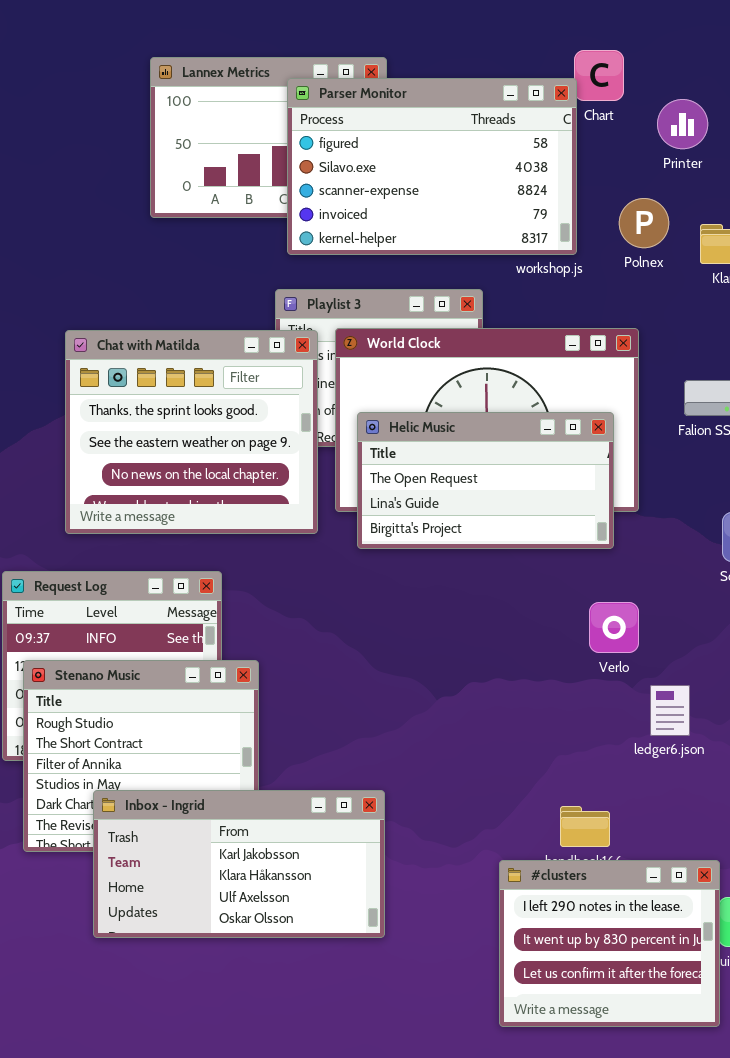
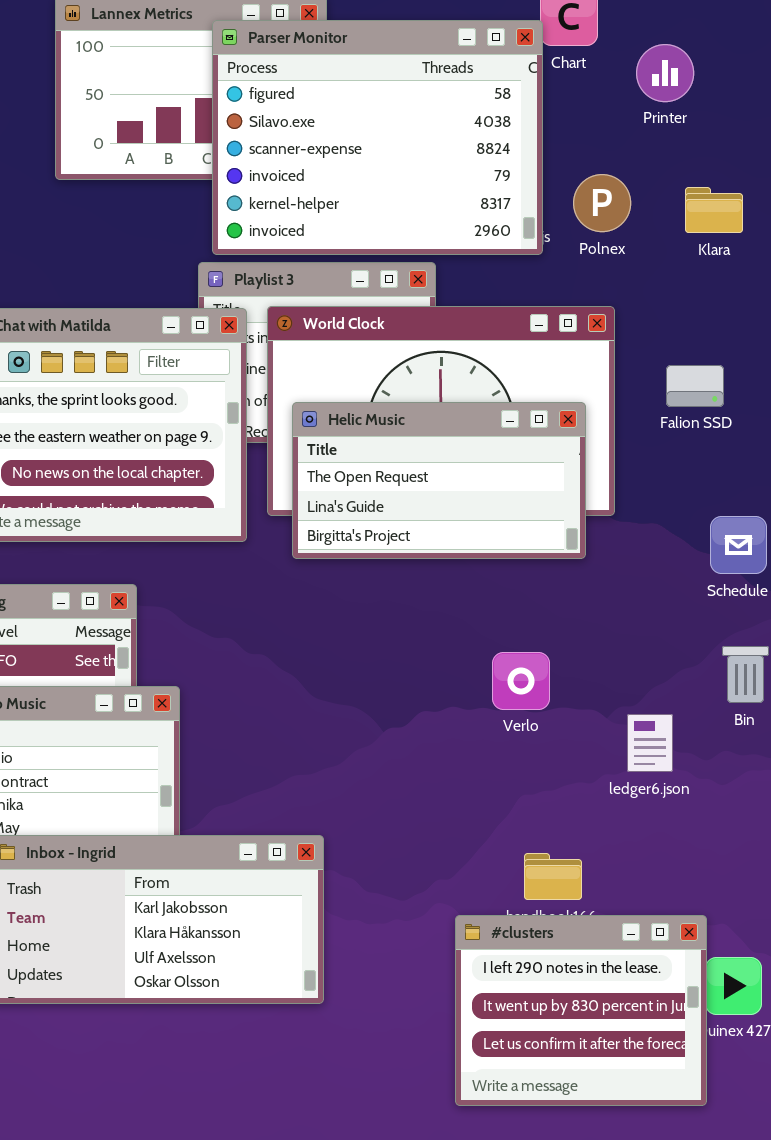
Parser Monitor: [287,78,577,255] -> [212,20,543,255], resized
Polnex: [619,198,669,248] -> [573,174,631,232], moved
Verlo: [589,602,639,653] -> [492,652,550,710], moved

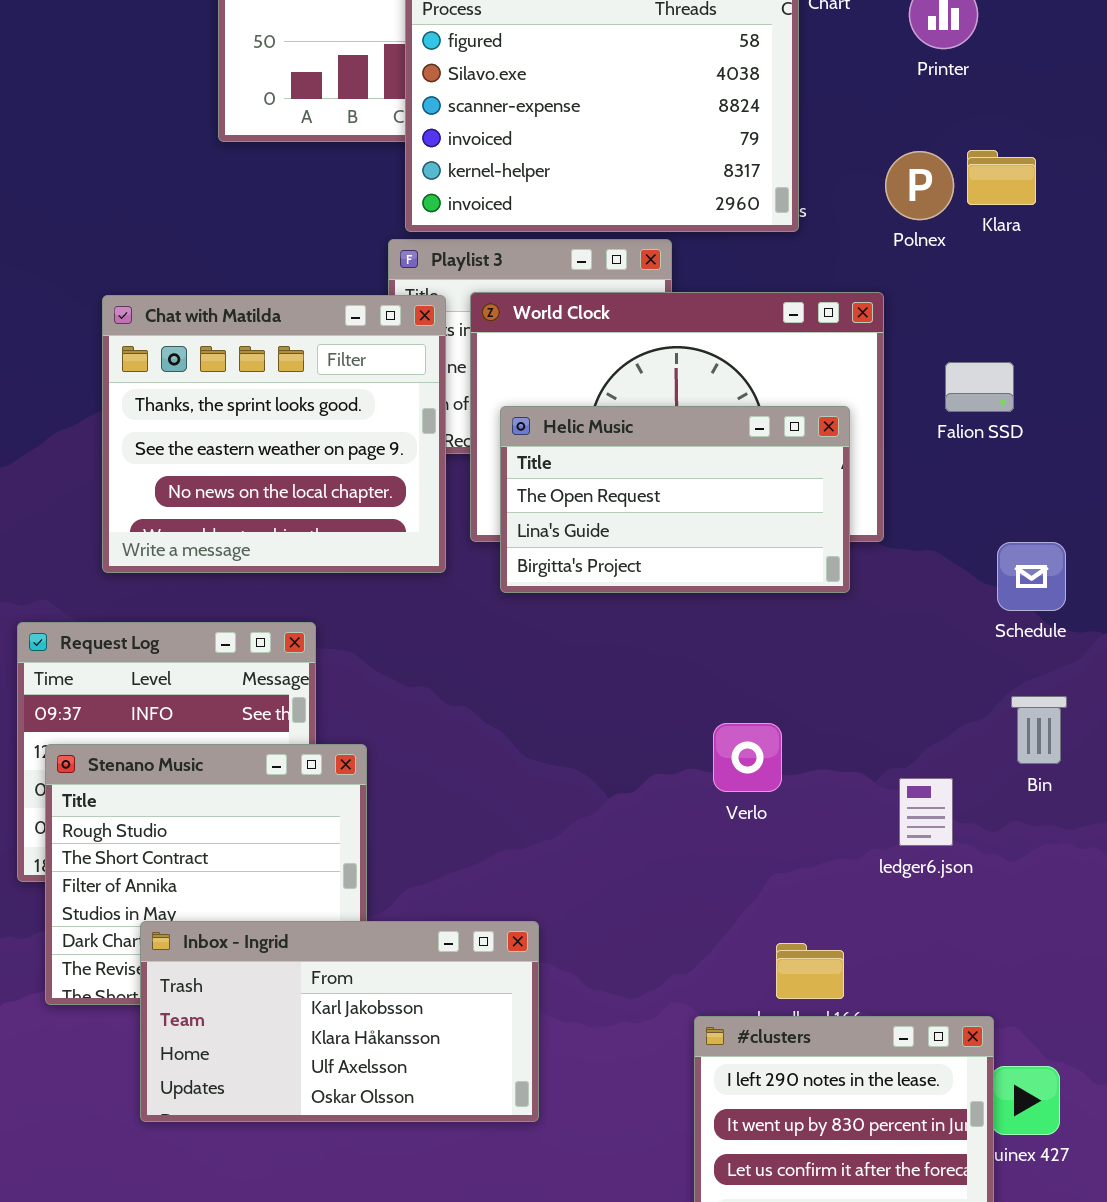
Polnex: [573,174,631,232] -> [885,151,954,220], moved
Verlo: [492,652,550,710] -> [713,723,782,792], moved

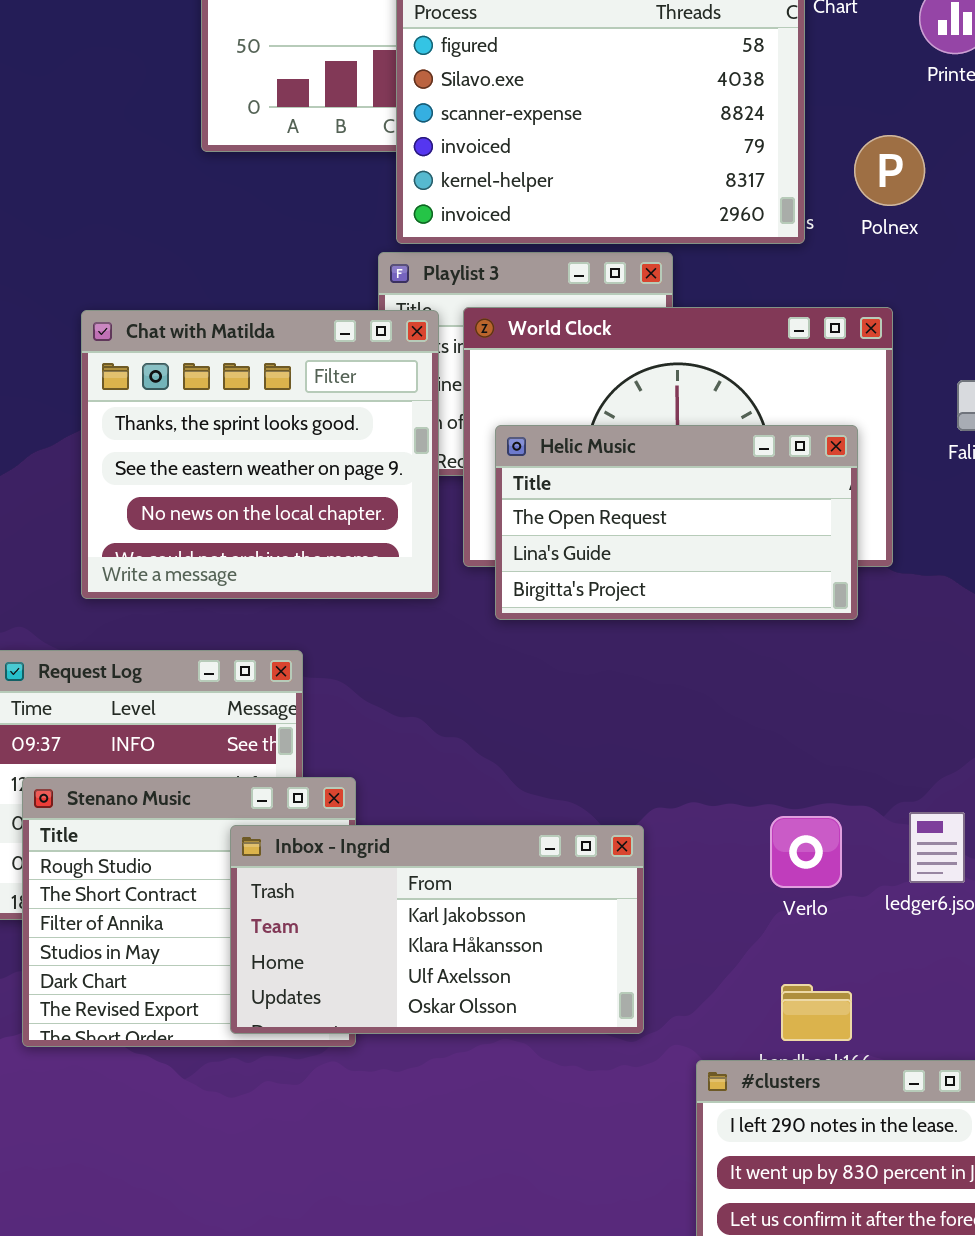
Polnex: [885,151,954,220] -> [854,135,925,206], moved
Verlo: [713,723,782,792] -> [770,816,842,888], moved
Inbox - Ingrid: [140,921,539,1122] -> [230,825,644,1034], moved

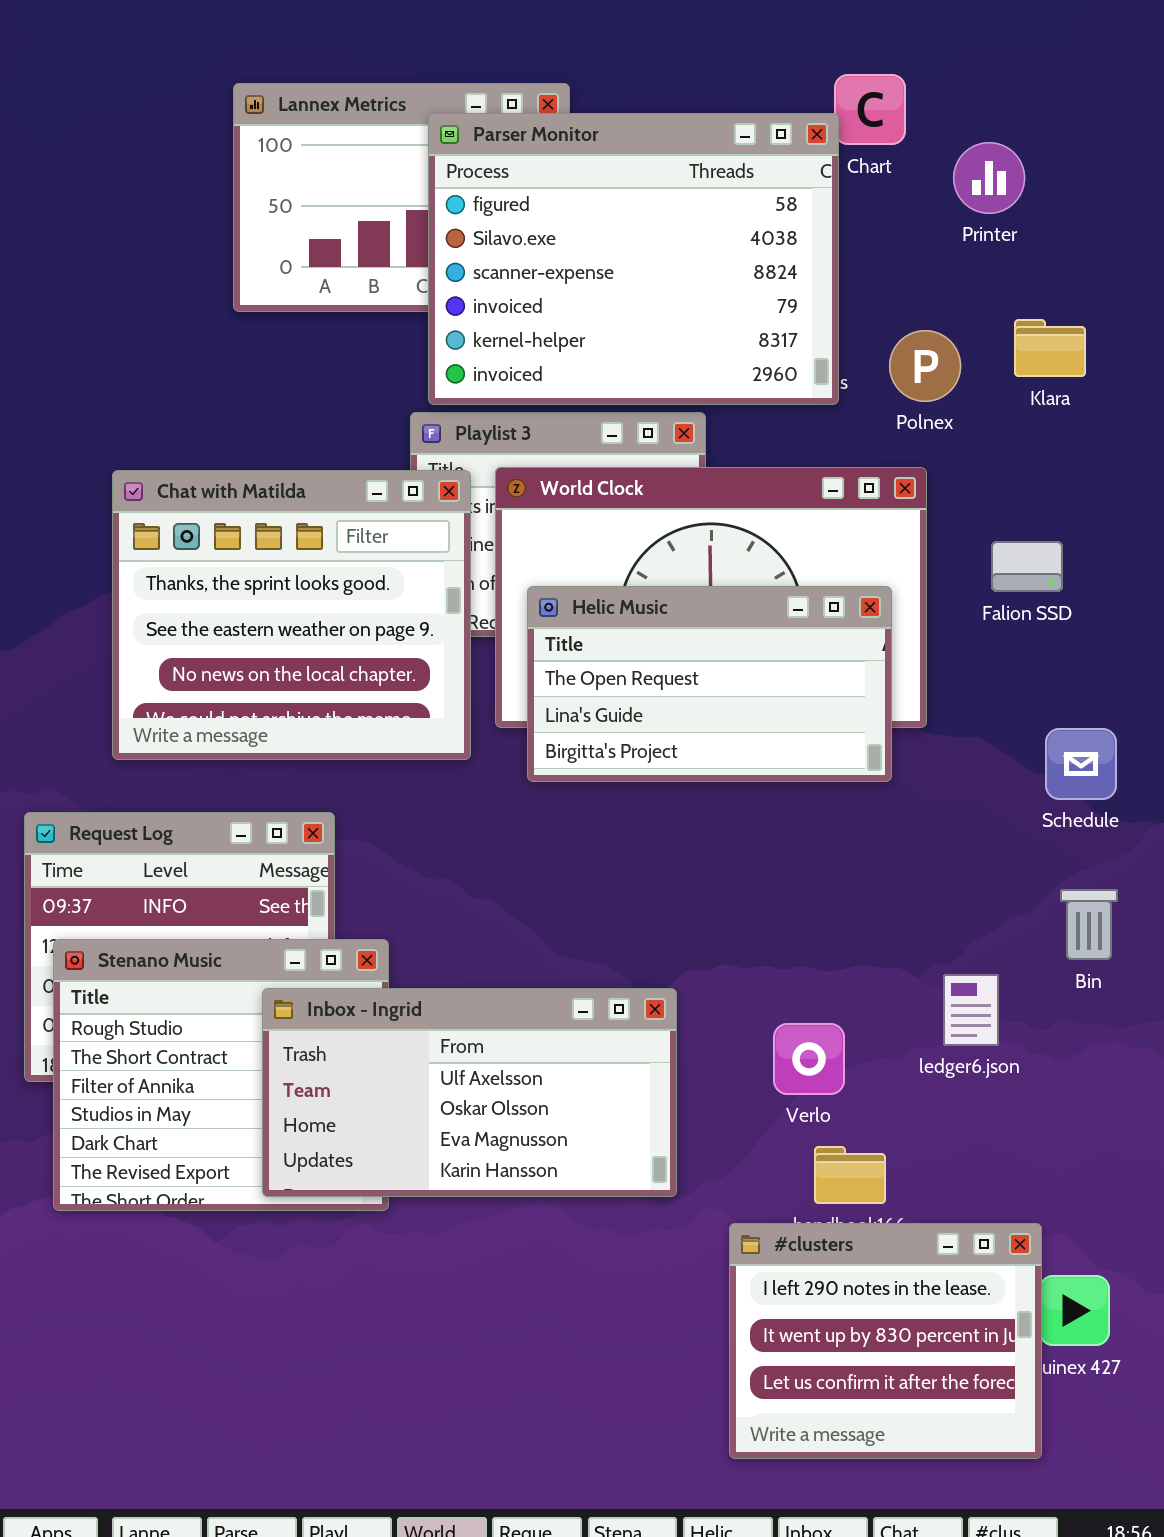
Polnex: [854,135,925,206] -> [889,330,961,402], moved
Verlo: [770,816,842,888] -> [773,1023,845,1095], moved
Inbox - Ingrid: [230,825,644,1034] -> [262,988,677,1197], scrolled down 2 rows

